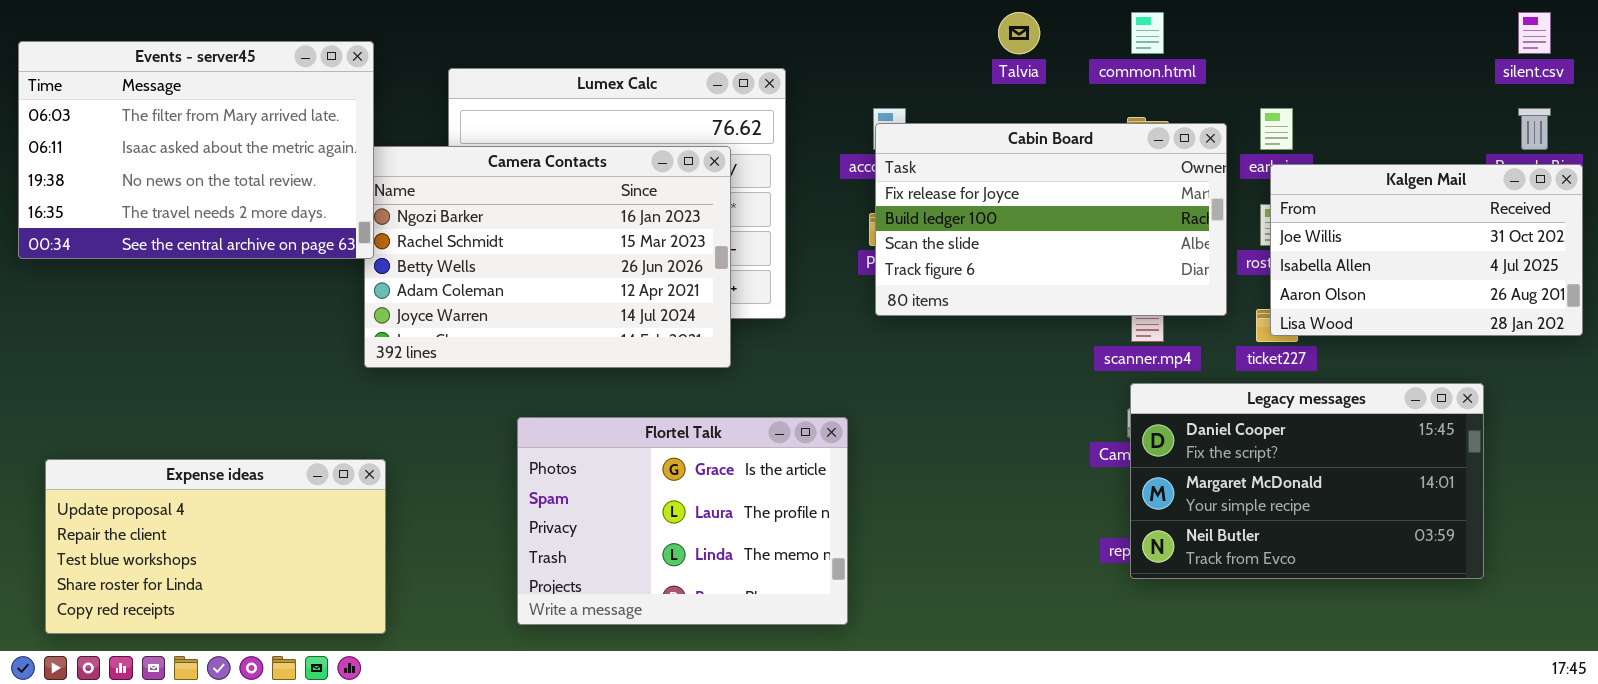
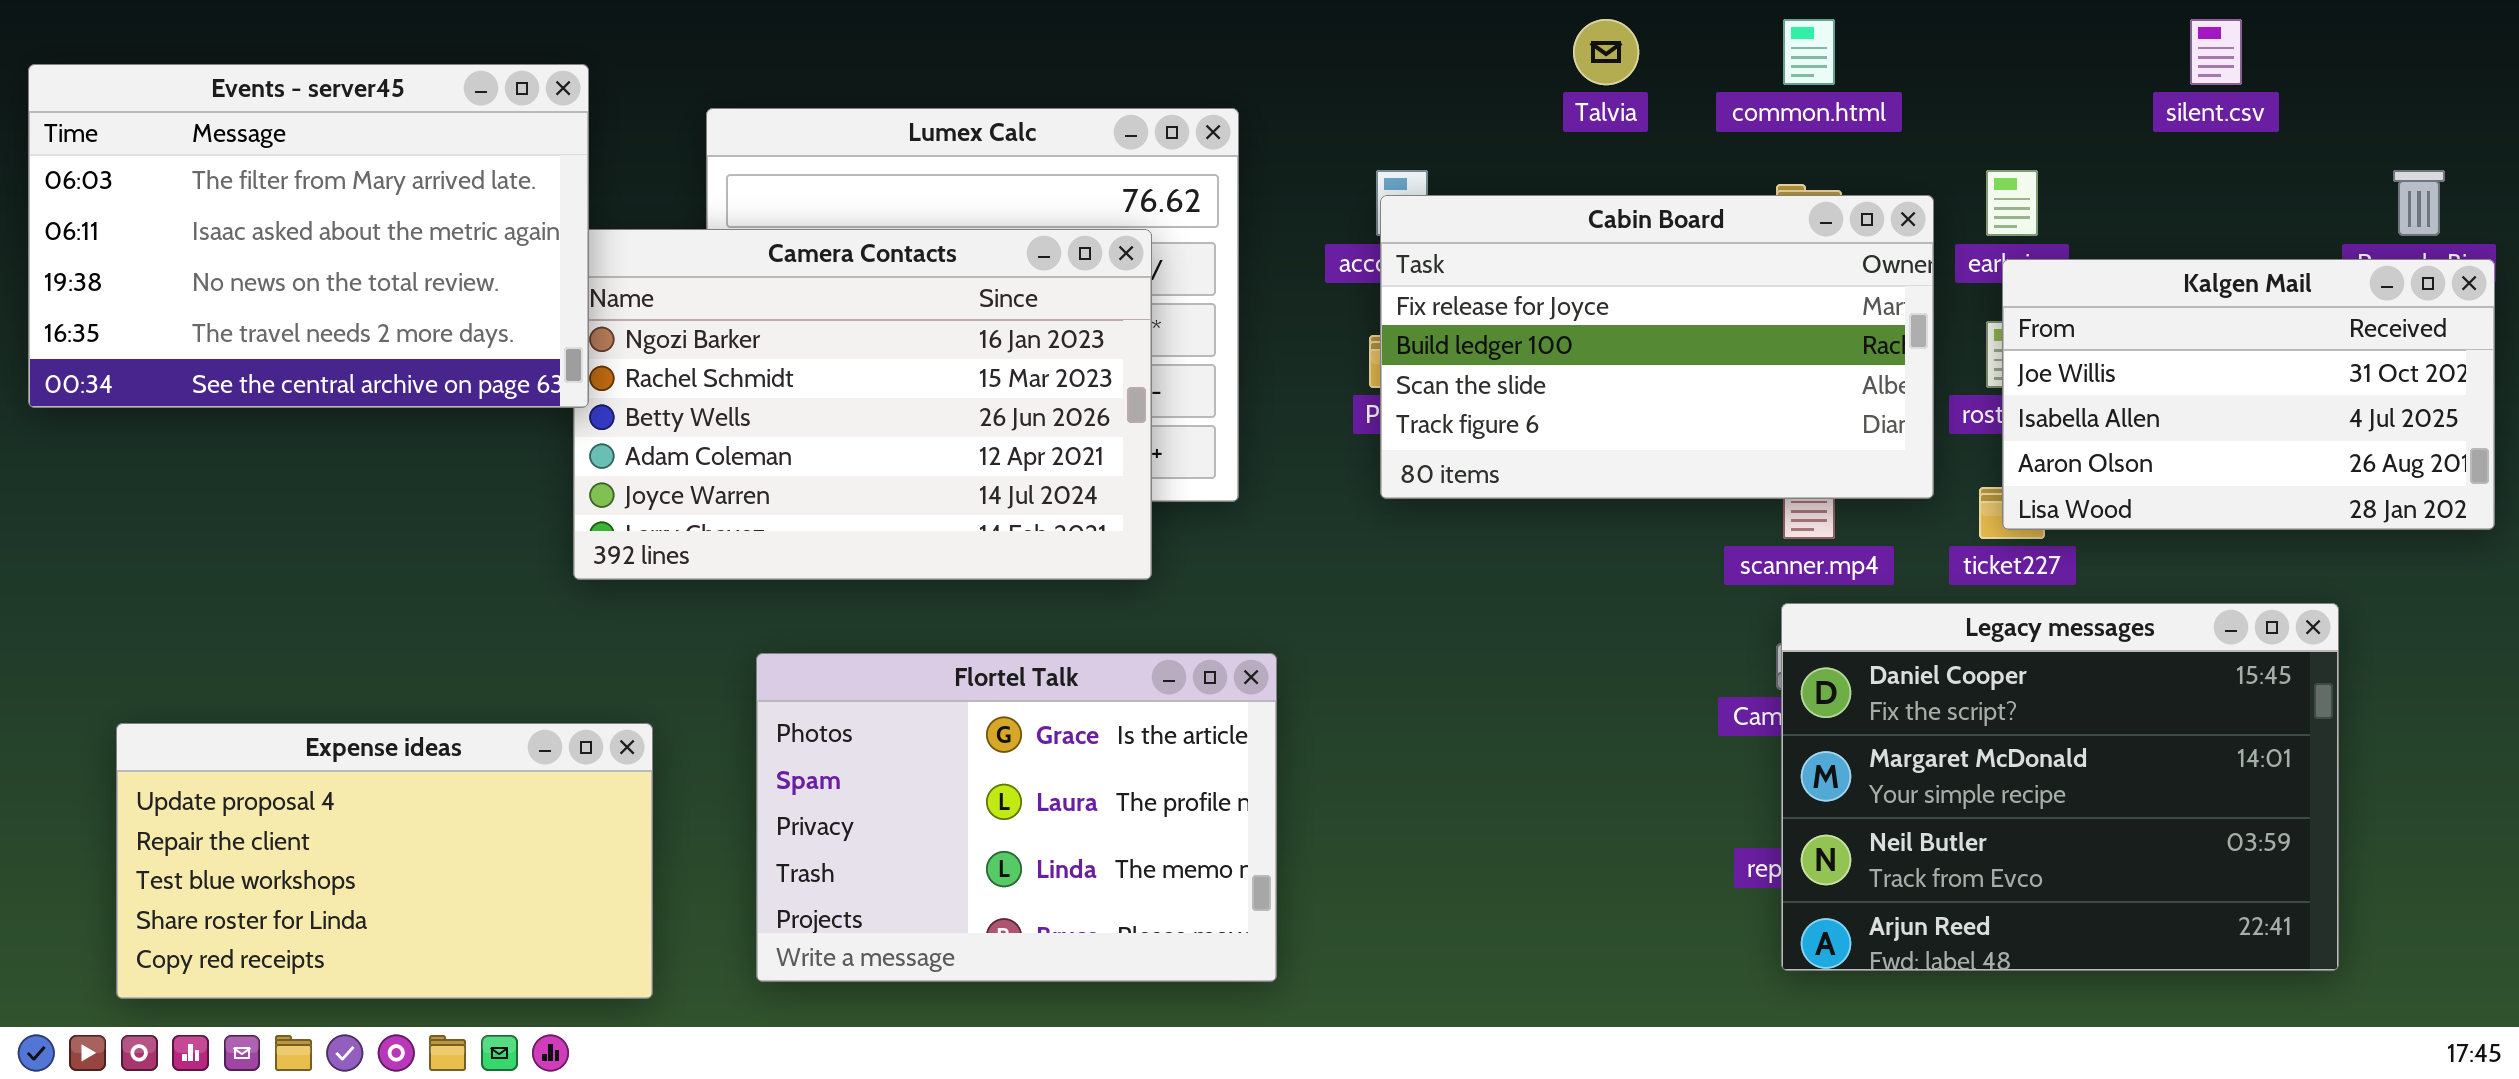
silent.csv: [1518,12,1551,54] -> [2190,19,2242,85], moved
Legacy messages: [1130,383,1484,579] -> [1781,603,2339,971], resized
Flortel Talk: [517,417,848,625] -> [756,653,1277,982], moved
Expense ideas: [45,459,386,634] -> [116,723,653,999], moved

